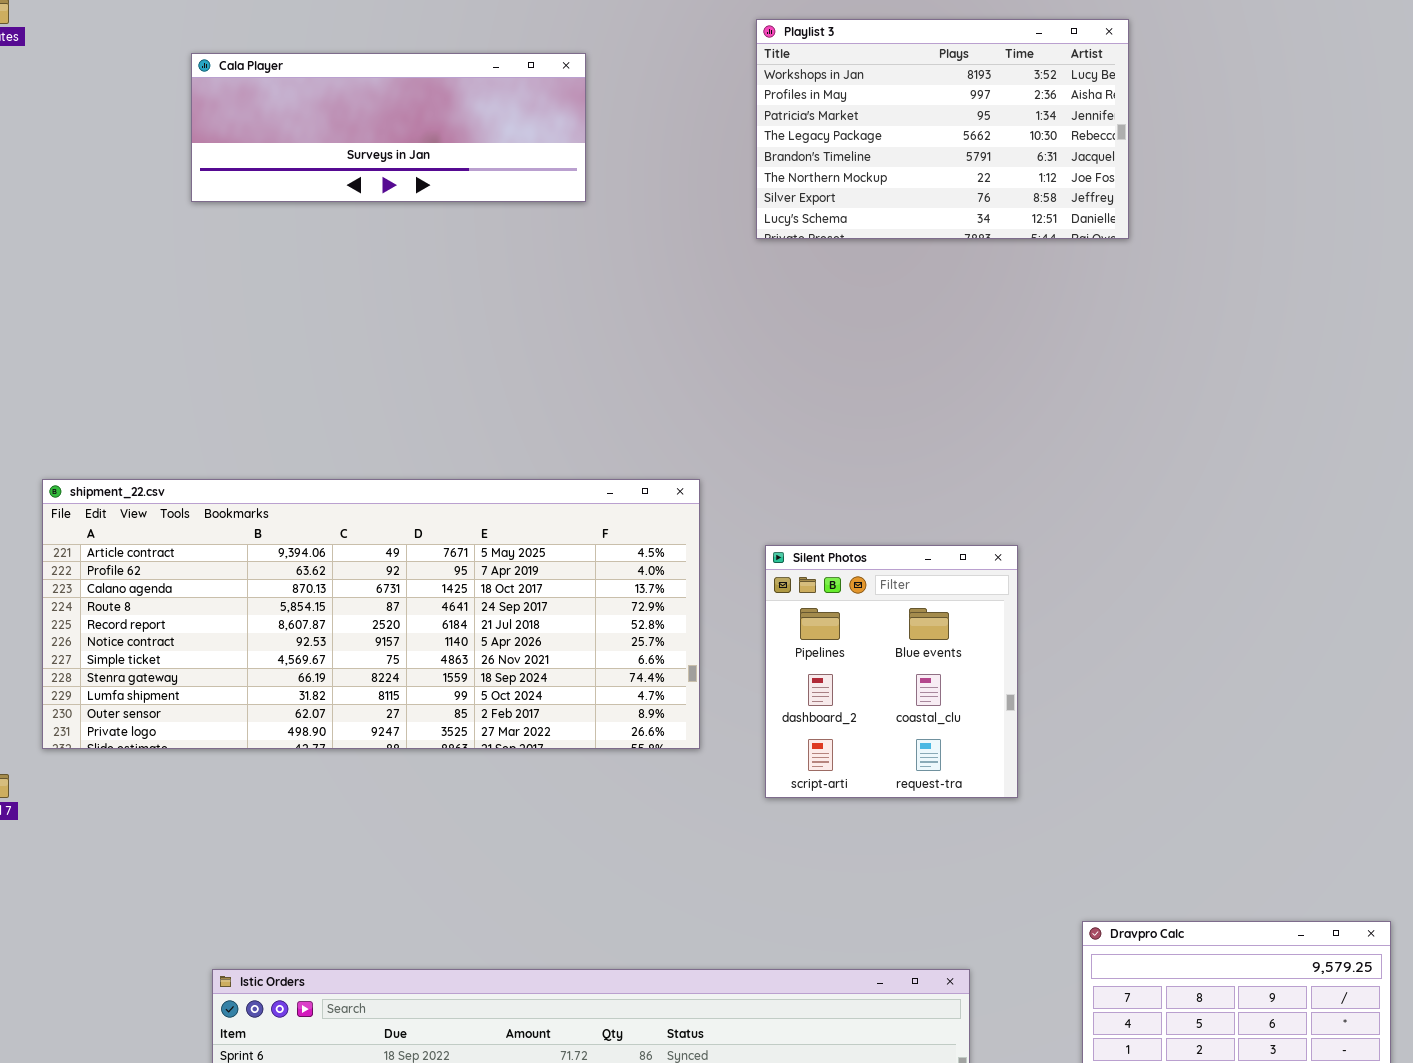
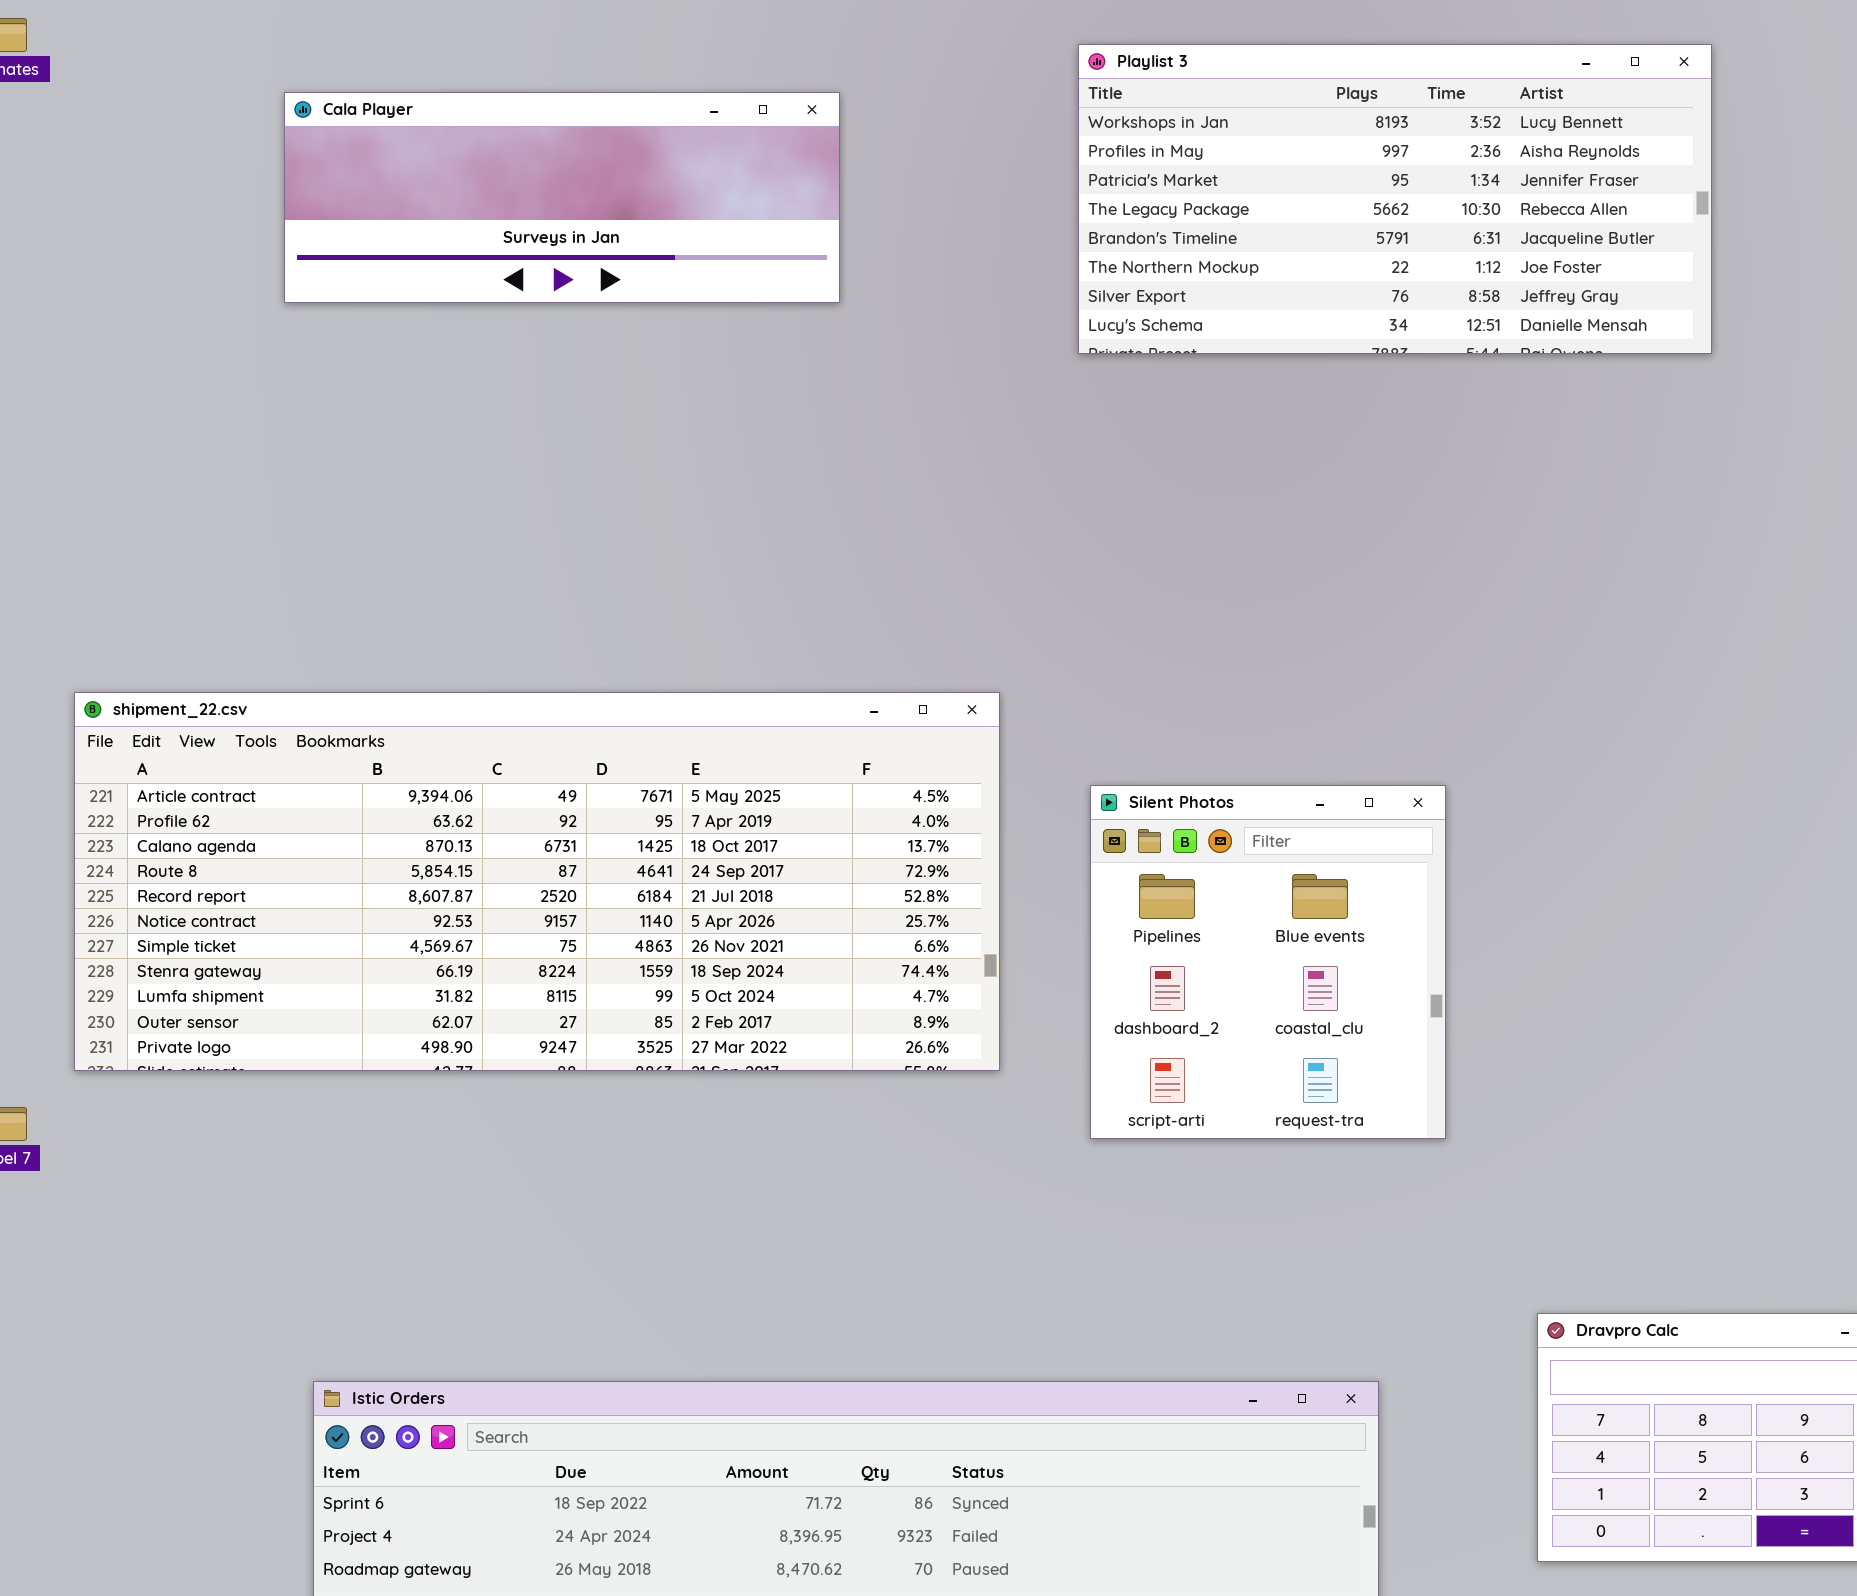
Playlist 3: [756,19,1129,239] -> [1078,44,1712,354], resized

